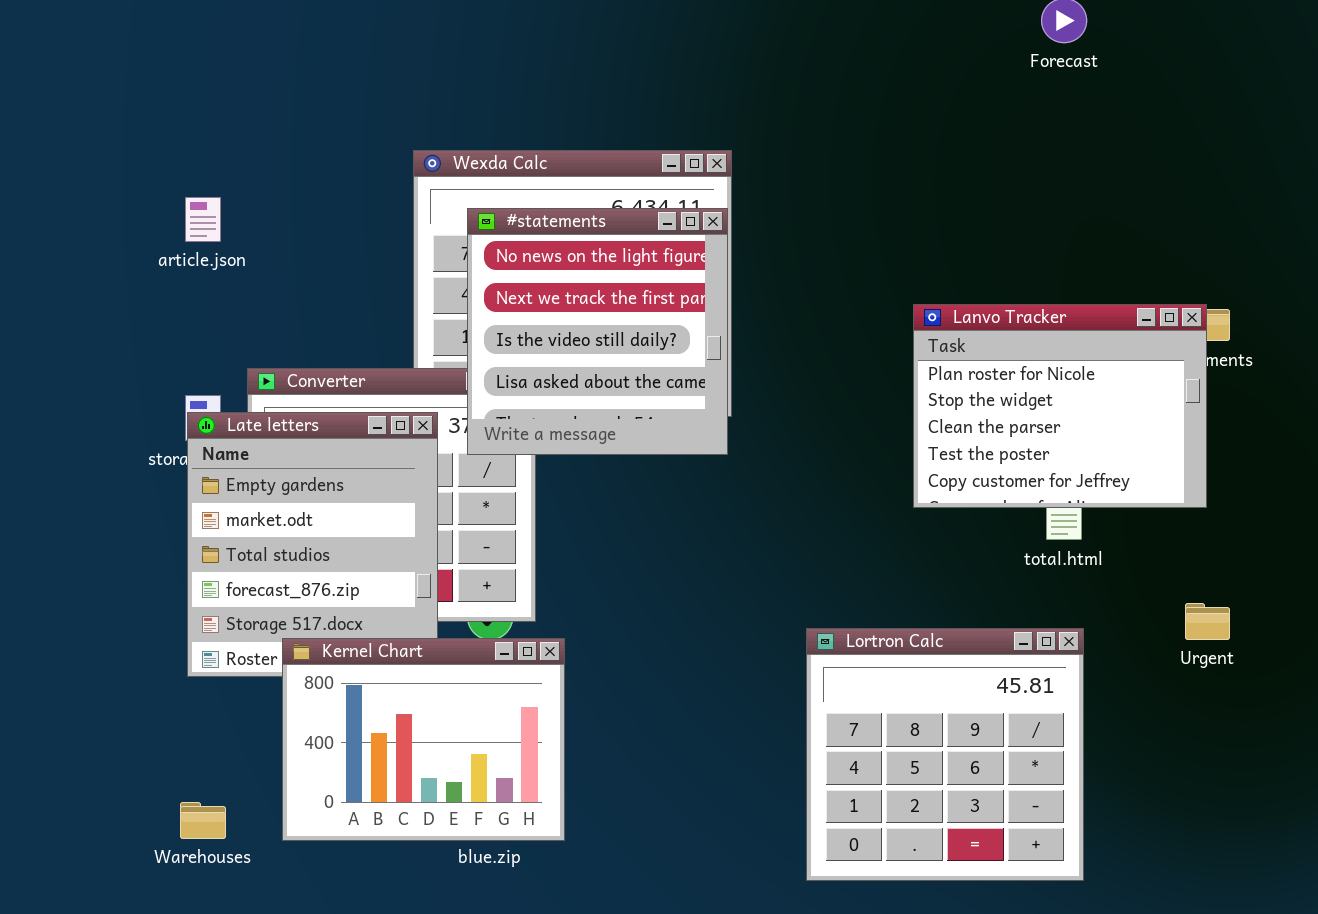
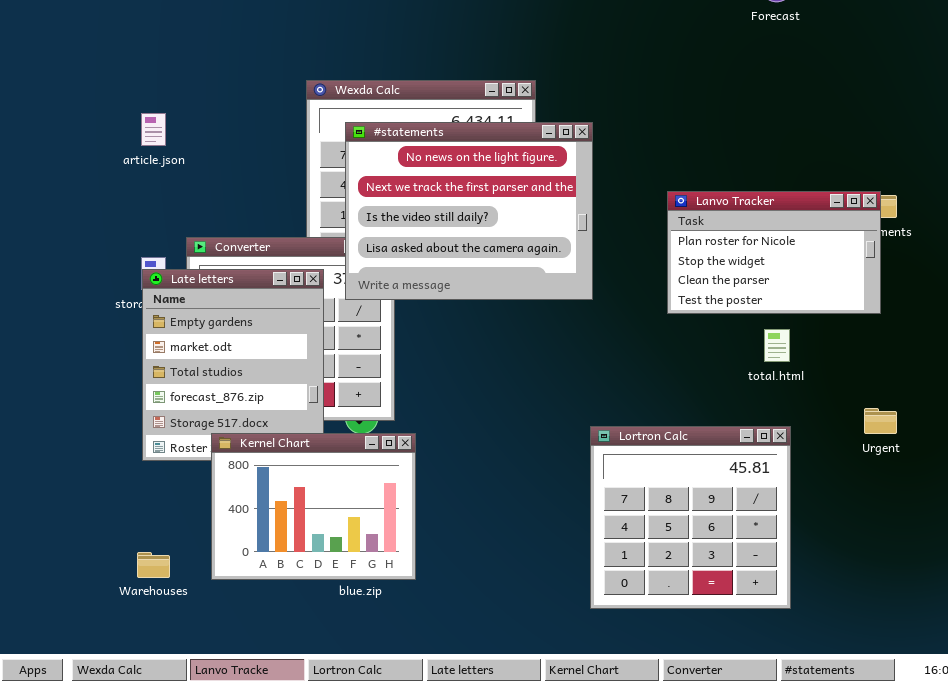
#statements: [467,208,728,455] -> [345,122,593,300], resized
Lanvo Tracker: [913,304,1207,508] -> [667,191,881,314], resized

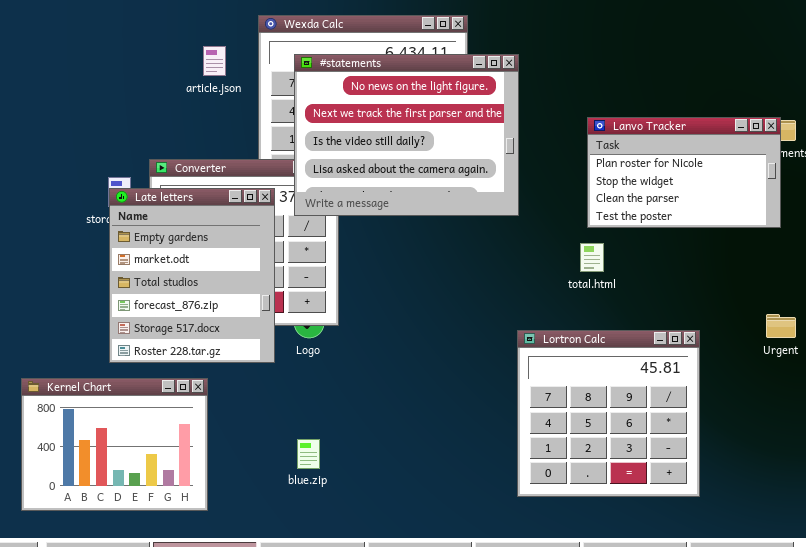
article.json: [141,113,166,146] -> [203,46,226,76], moved
total.html: [764,329,790,362] -> [580,243,604,272], moved
Kernel Chart: [211,433,416,580] -> [21,378,208,511], moved

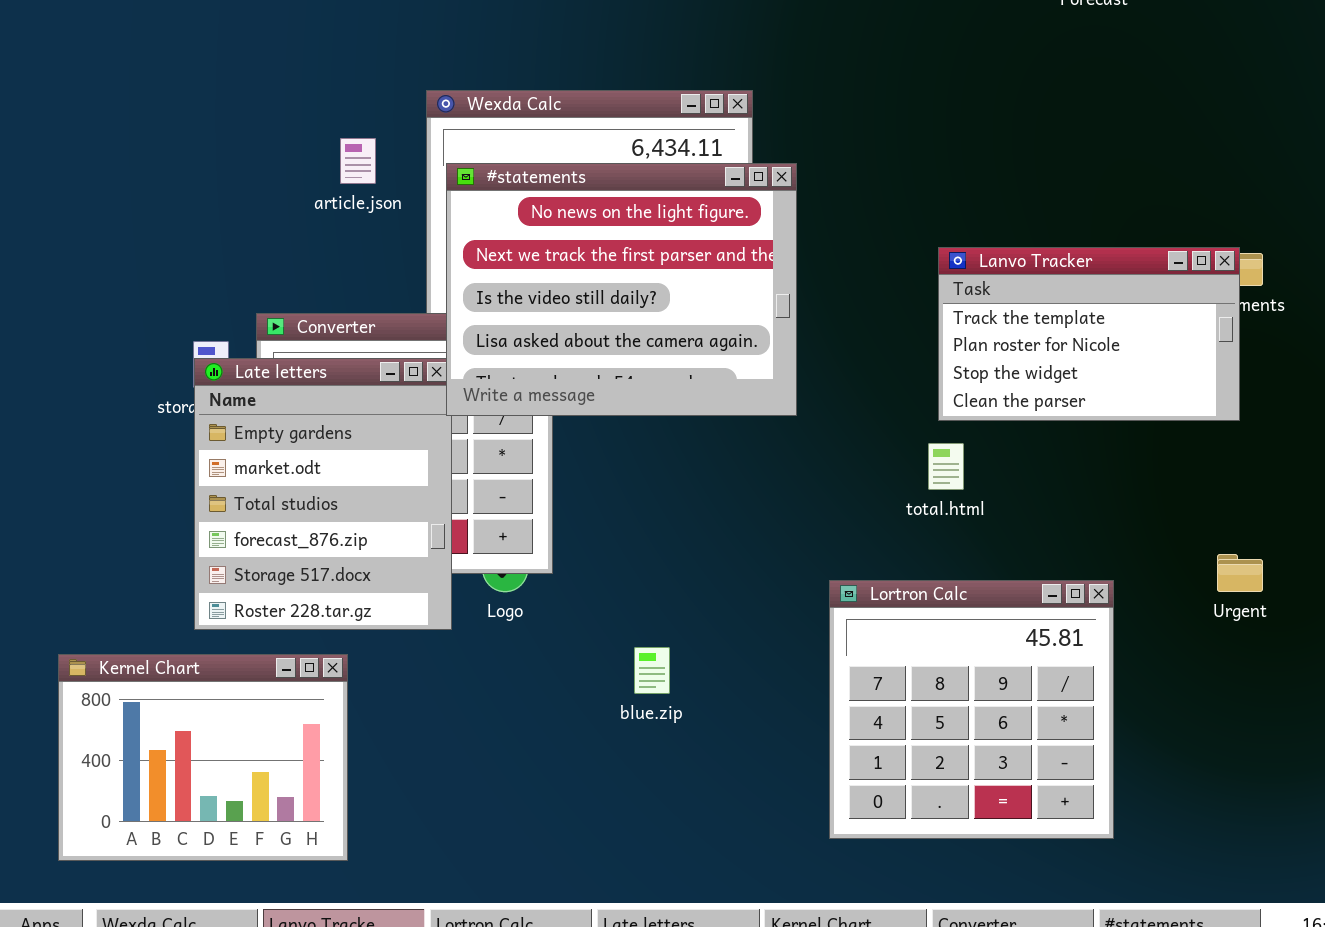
#statements: [294,54,519,216] -> [446,163,797,416], moved
Lanvo Tracker: [587,117,781,228] -> [938,247,1240,421], scrolled up 1 row
blue.zip: [297,439,320,469] -> [634,647,670,694], moved

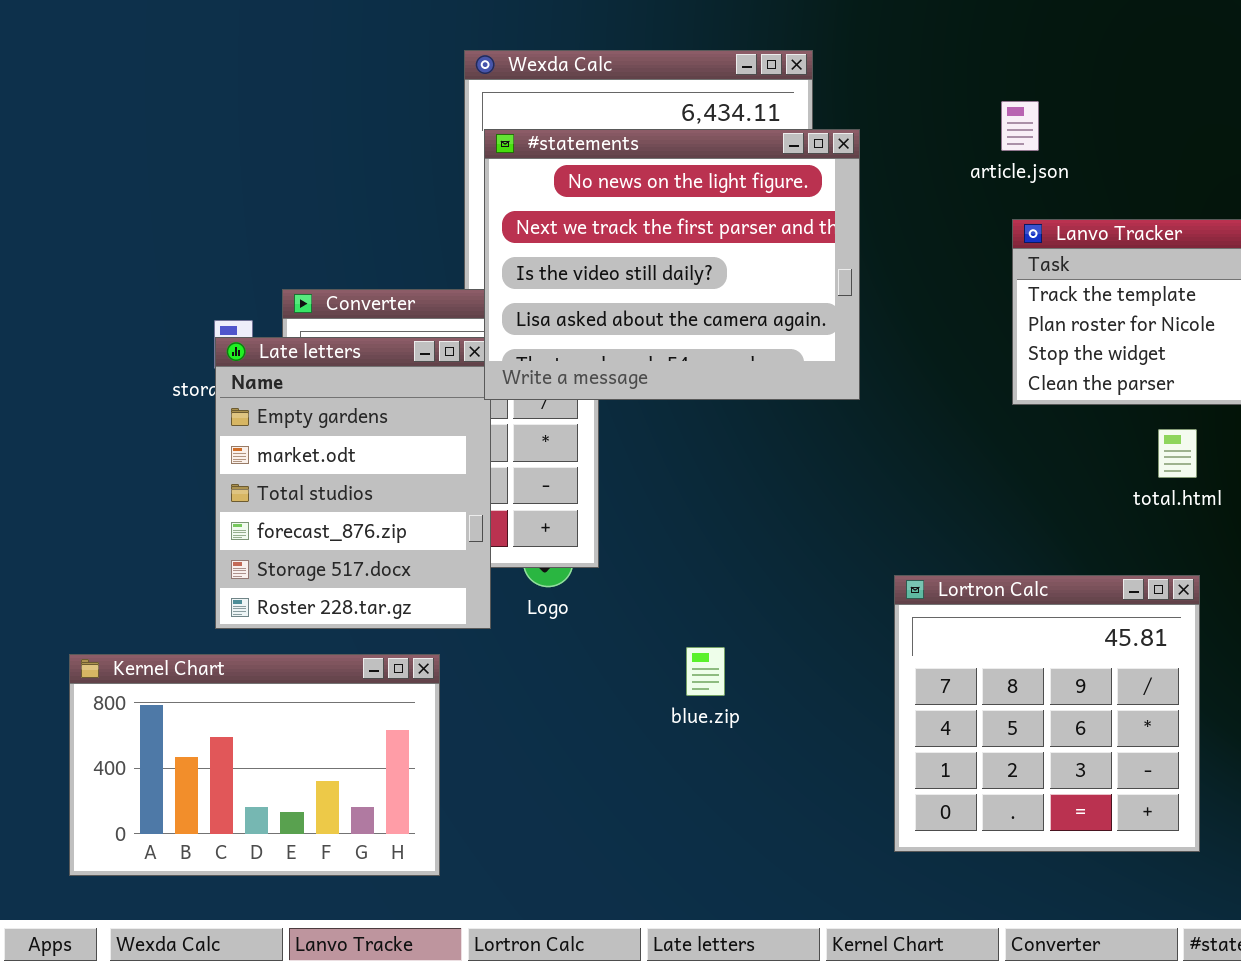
article.json: [340,138,376,184] -> [1001,101,1039,151], moved
total.html: [928,443,964,490] -> [1158,429,1197,478], moved
Kernel Chart: [58,654,348,861] -> [69,654,440,876], resized

